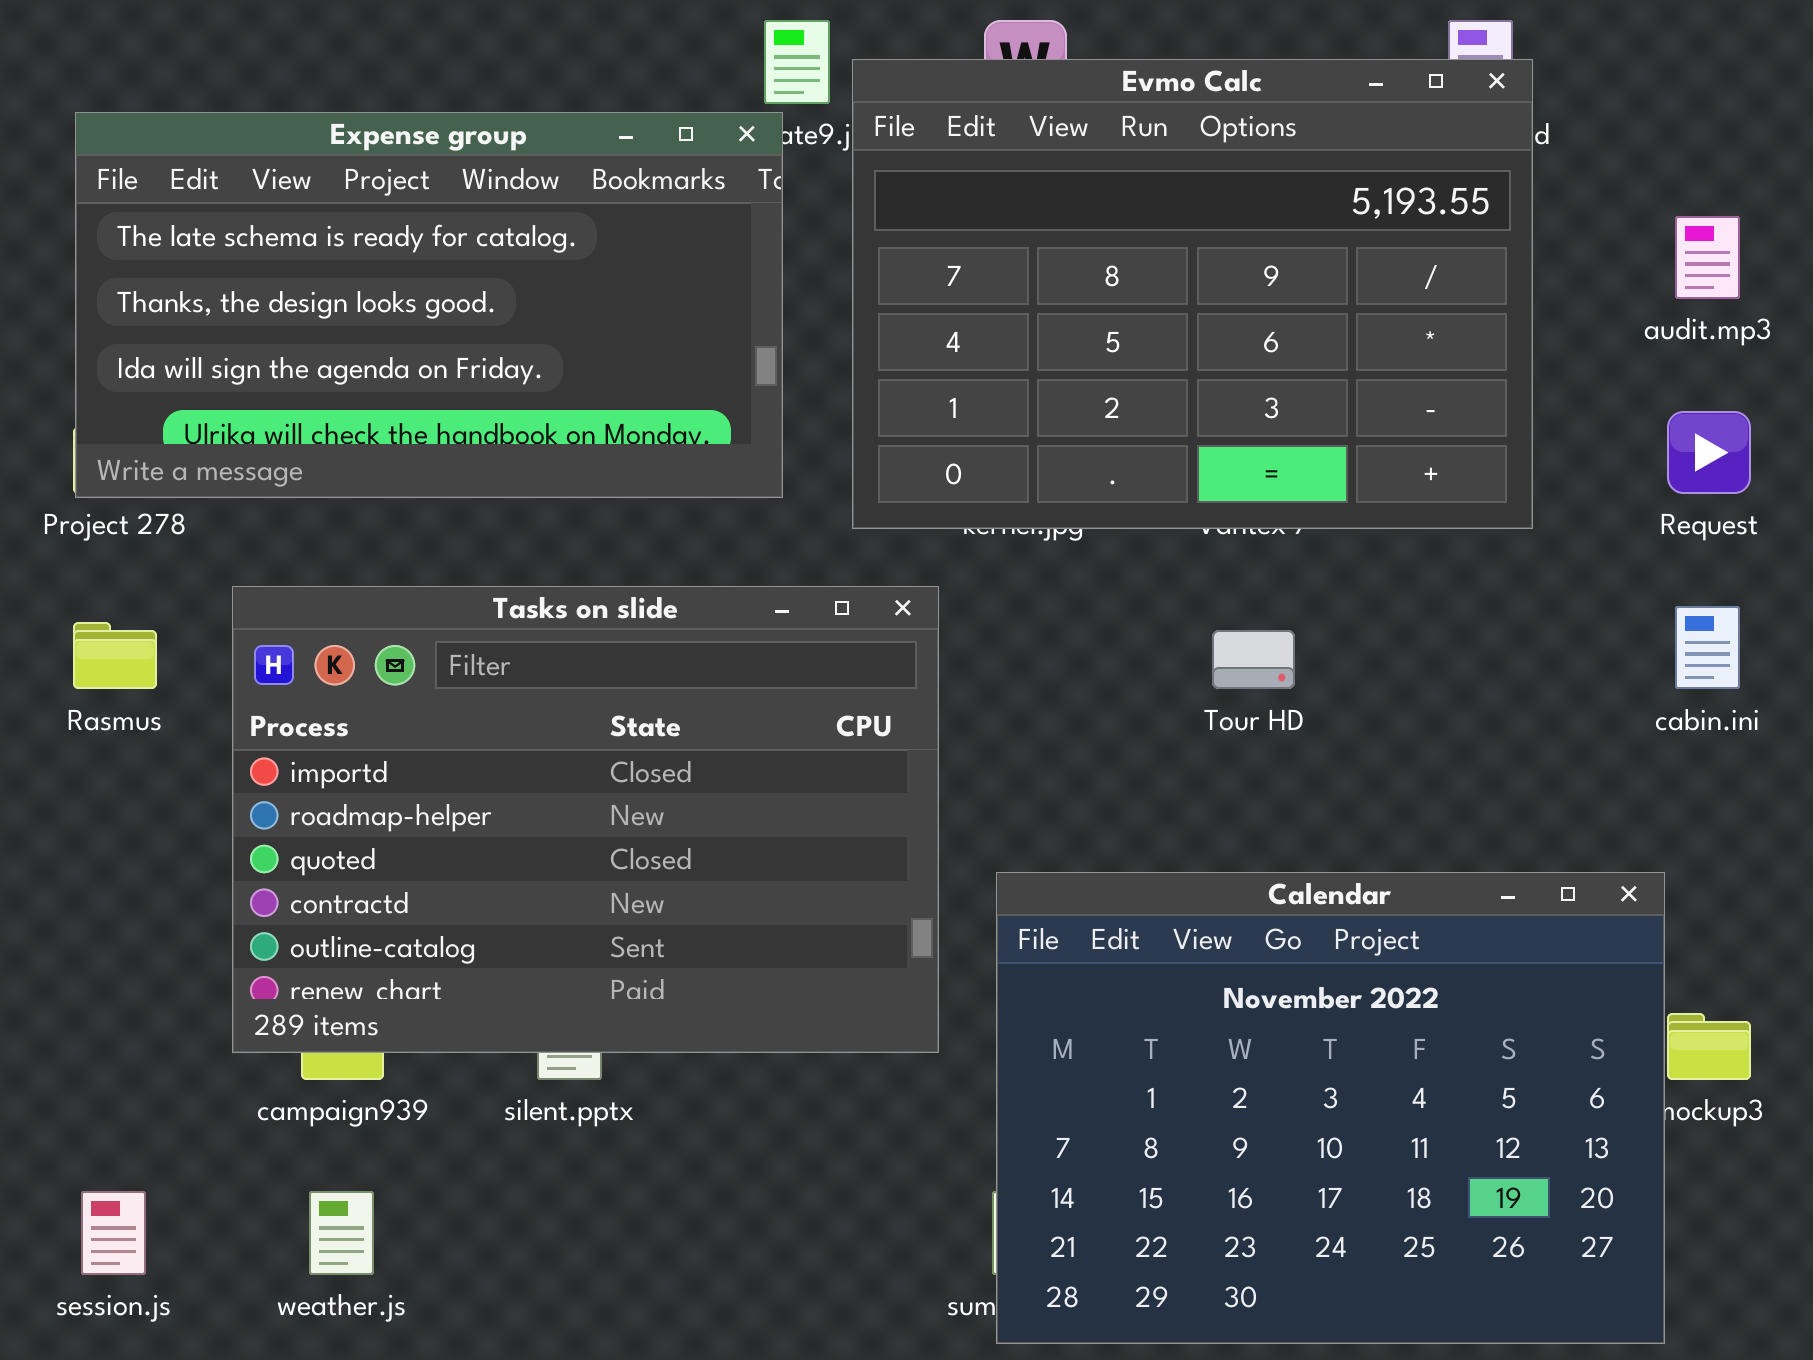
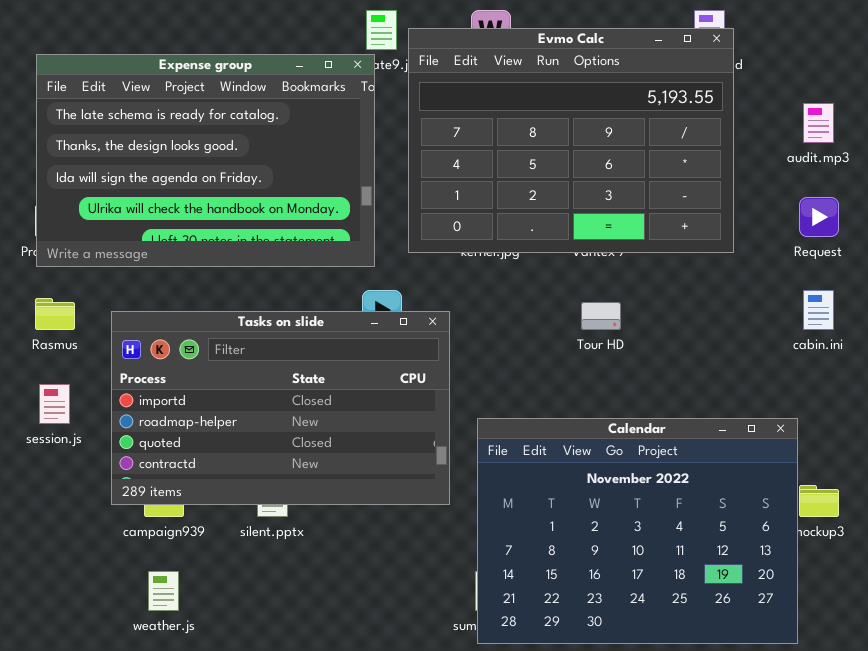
Expense group: [75,112,783,498] -> [36,54,375,267], resized
Tasks on slide: [232,586,939,1053] -> [111,311,450,505], resized
session.js: [81,1191,146,1275] -> [39,384,70,424], moved

